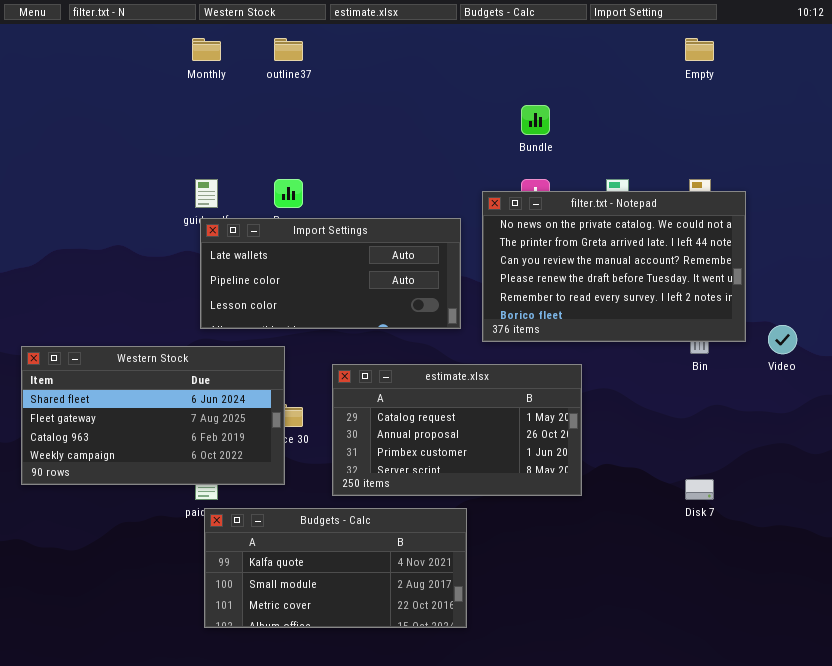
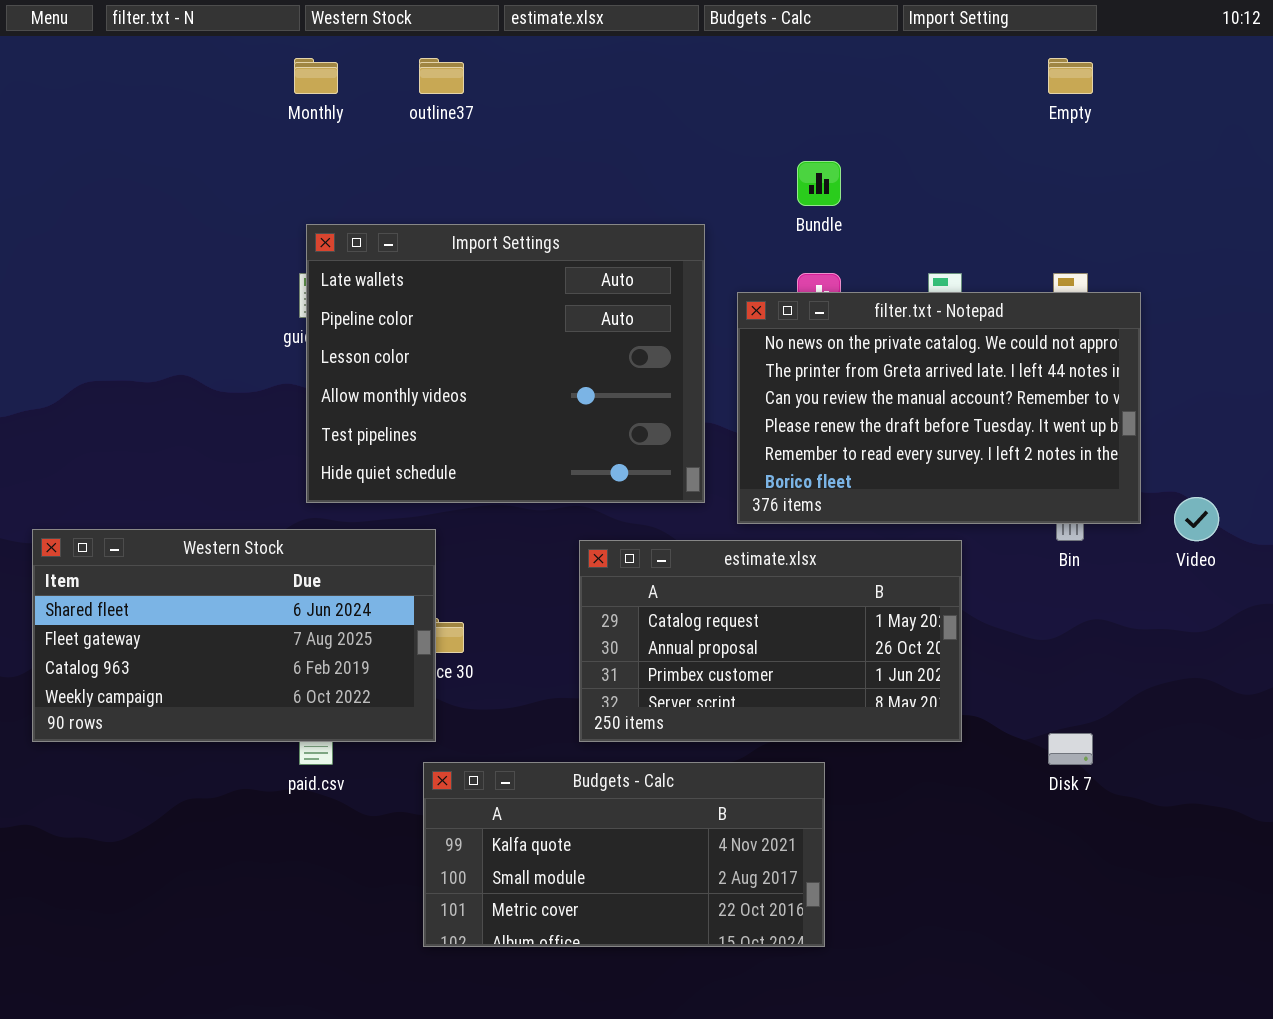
Import Settings: [200,218,461,329] -> [306,224,705,503], resized
estimate.xlsx: [332,364,582,496] -> [579,540,962,742], moved
Budgets - Calc: [204,508,467,628] -> [423,762,825,947], moved

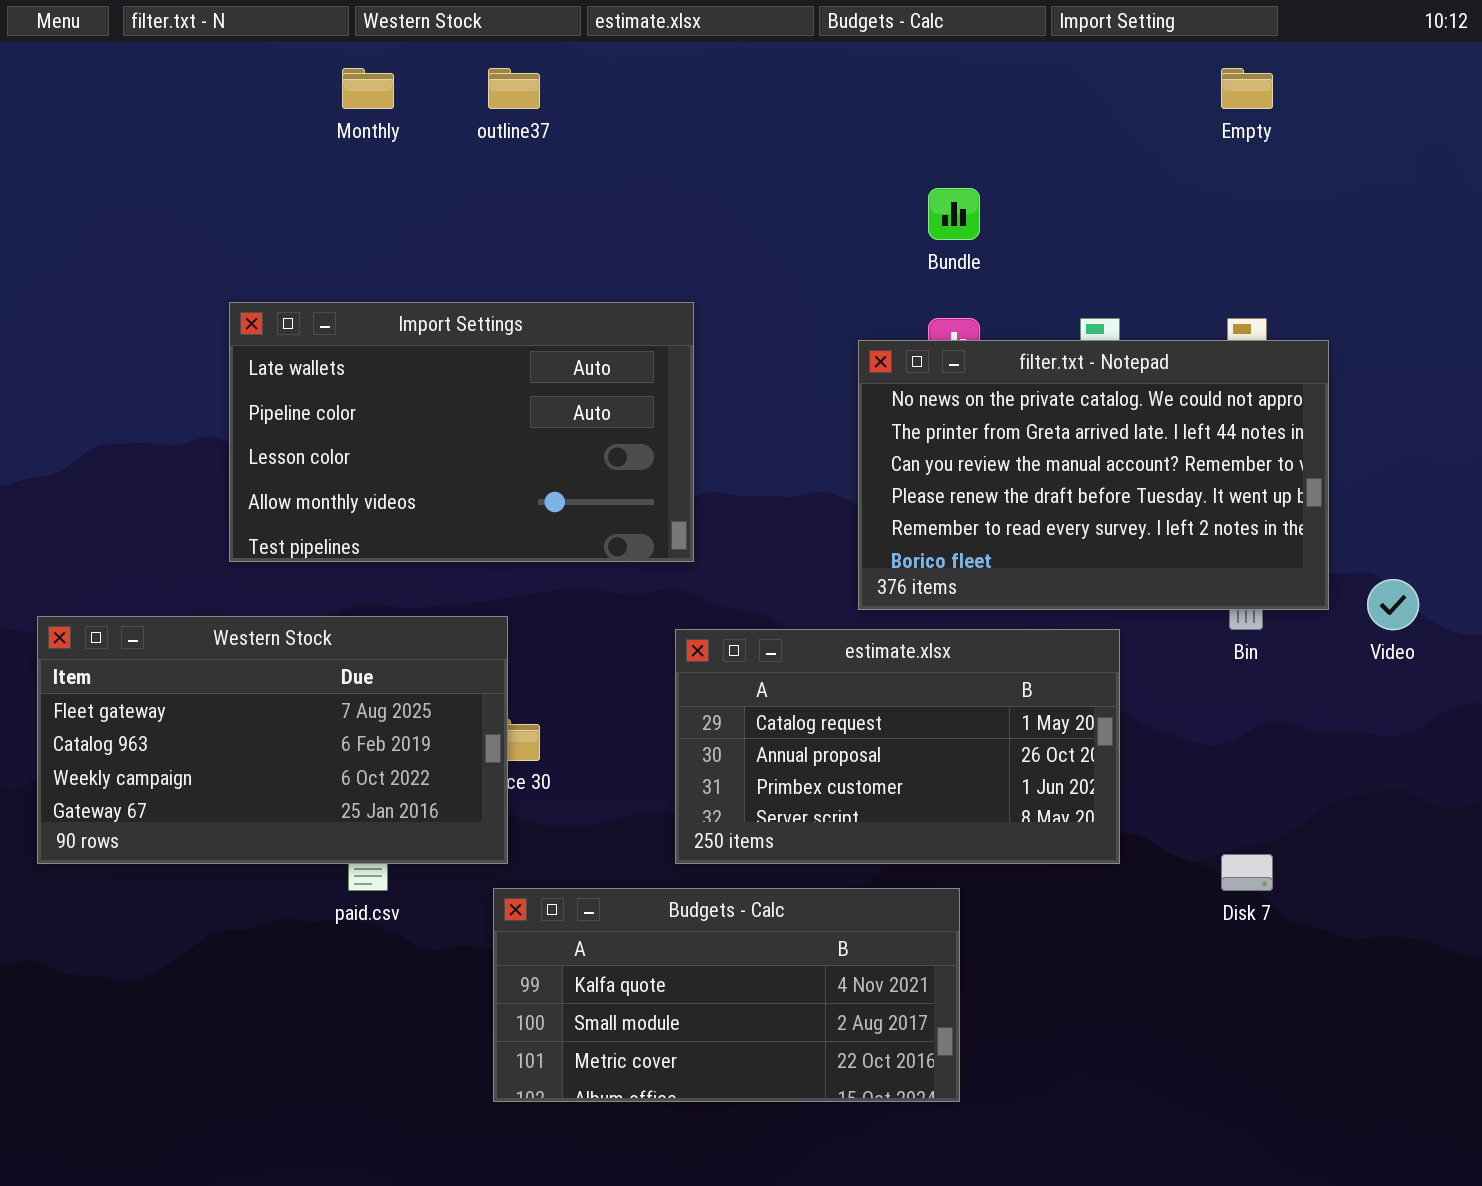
Import Settings: [306,224,705,503] -> [229,302,694,562], moved, resized
Western Stock: [32,529,436,742] -> [37,616,508,864], scrolled down 1 row

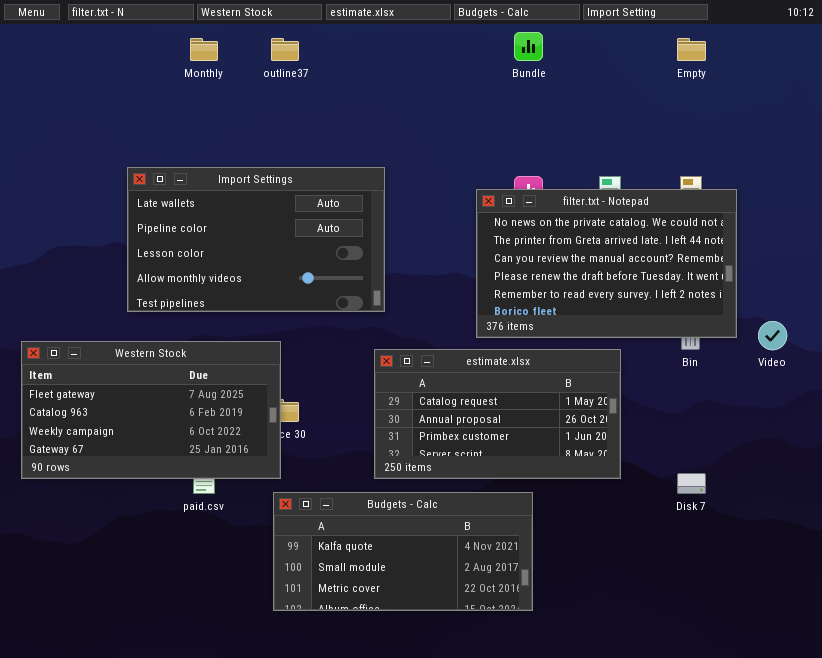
Bundle: [928,188,980,240] -> [514,32,543,61], moved

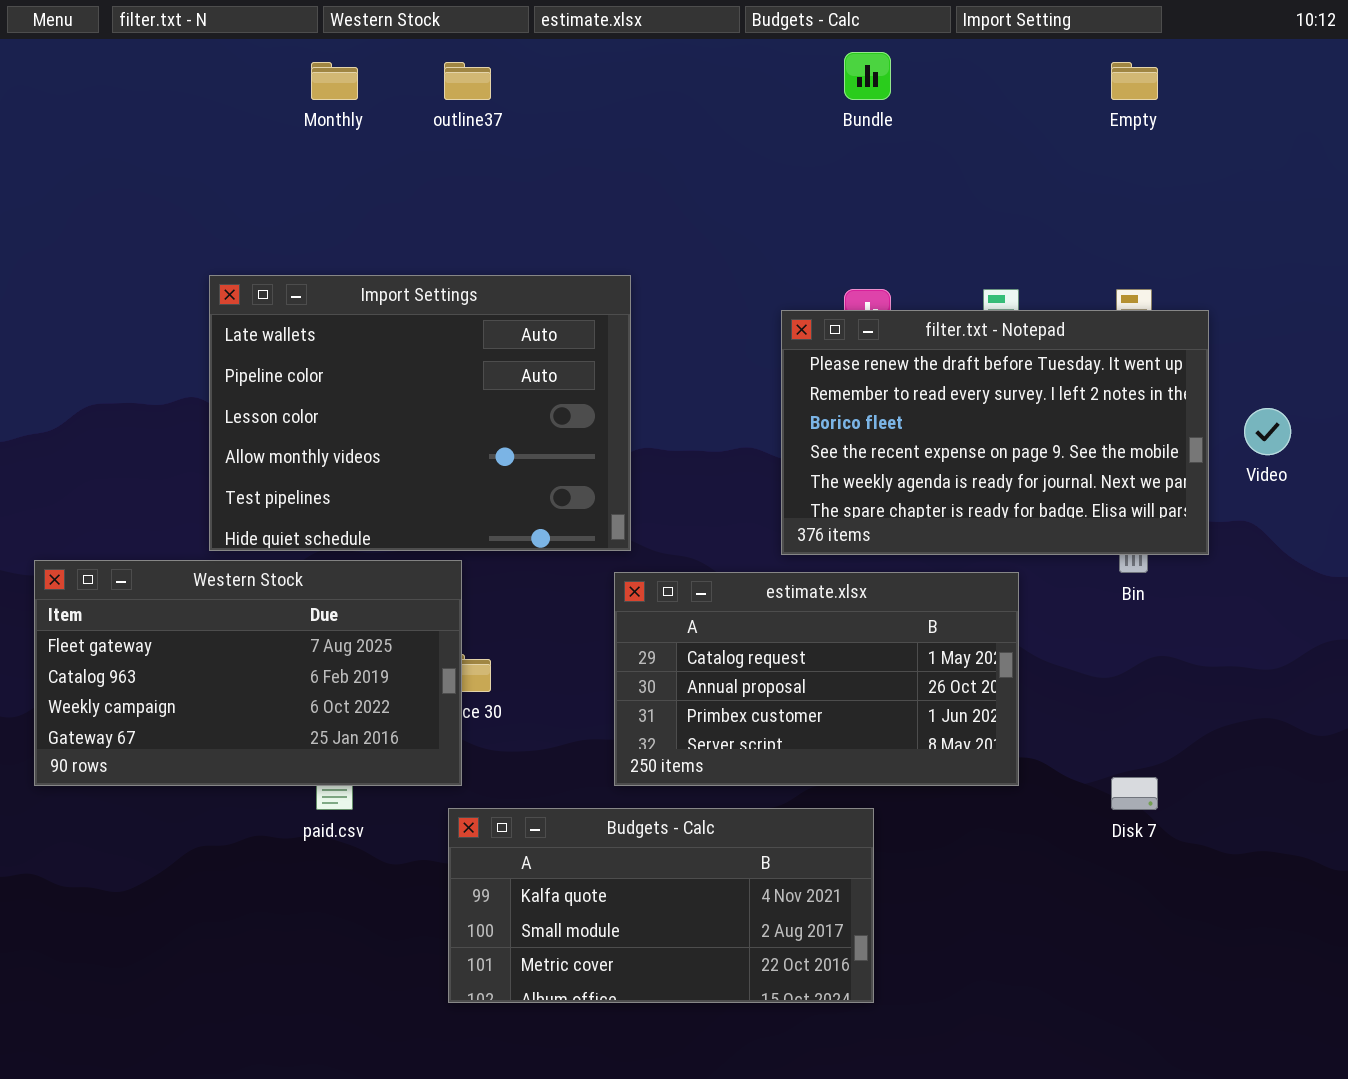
Import Settings: [127,167,385,312] -> [209,275,631,551], resized
filter.txt - Notepad: [476,189,737,338] -> [781,310,1209,555], scrolled down 3 rows
Video: [758,321,787,350] -> [1244,408,1291,455], moved

